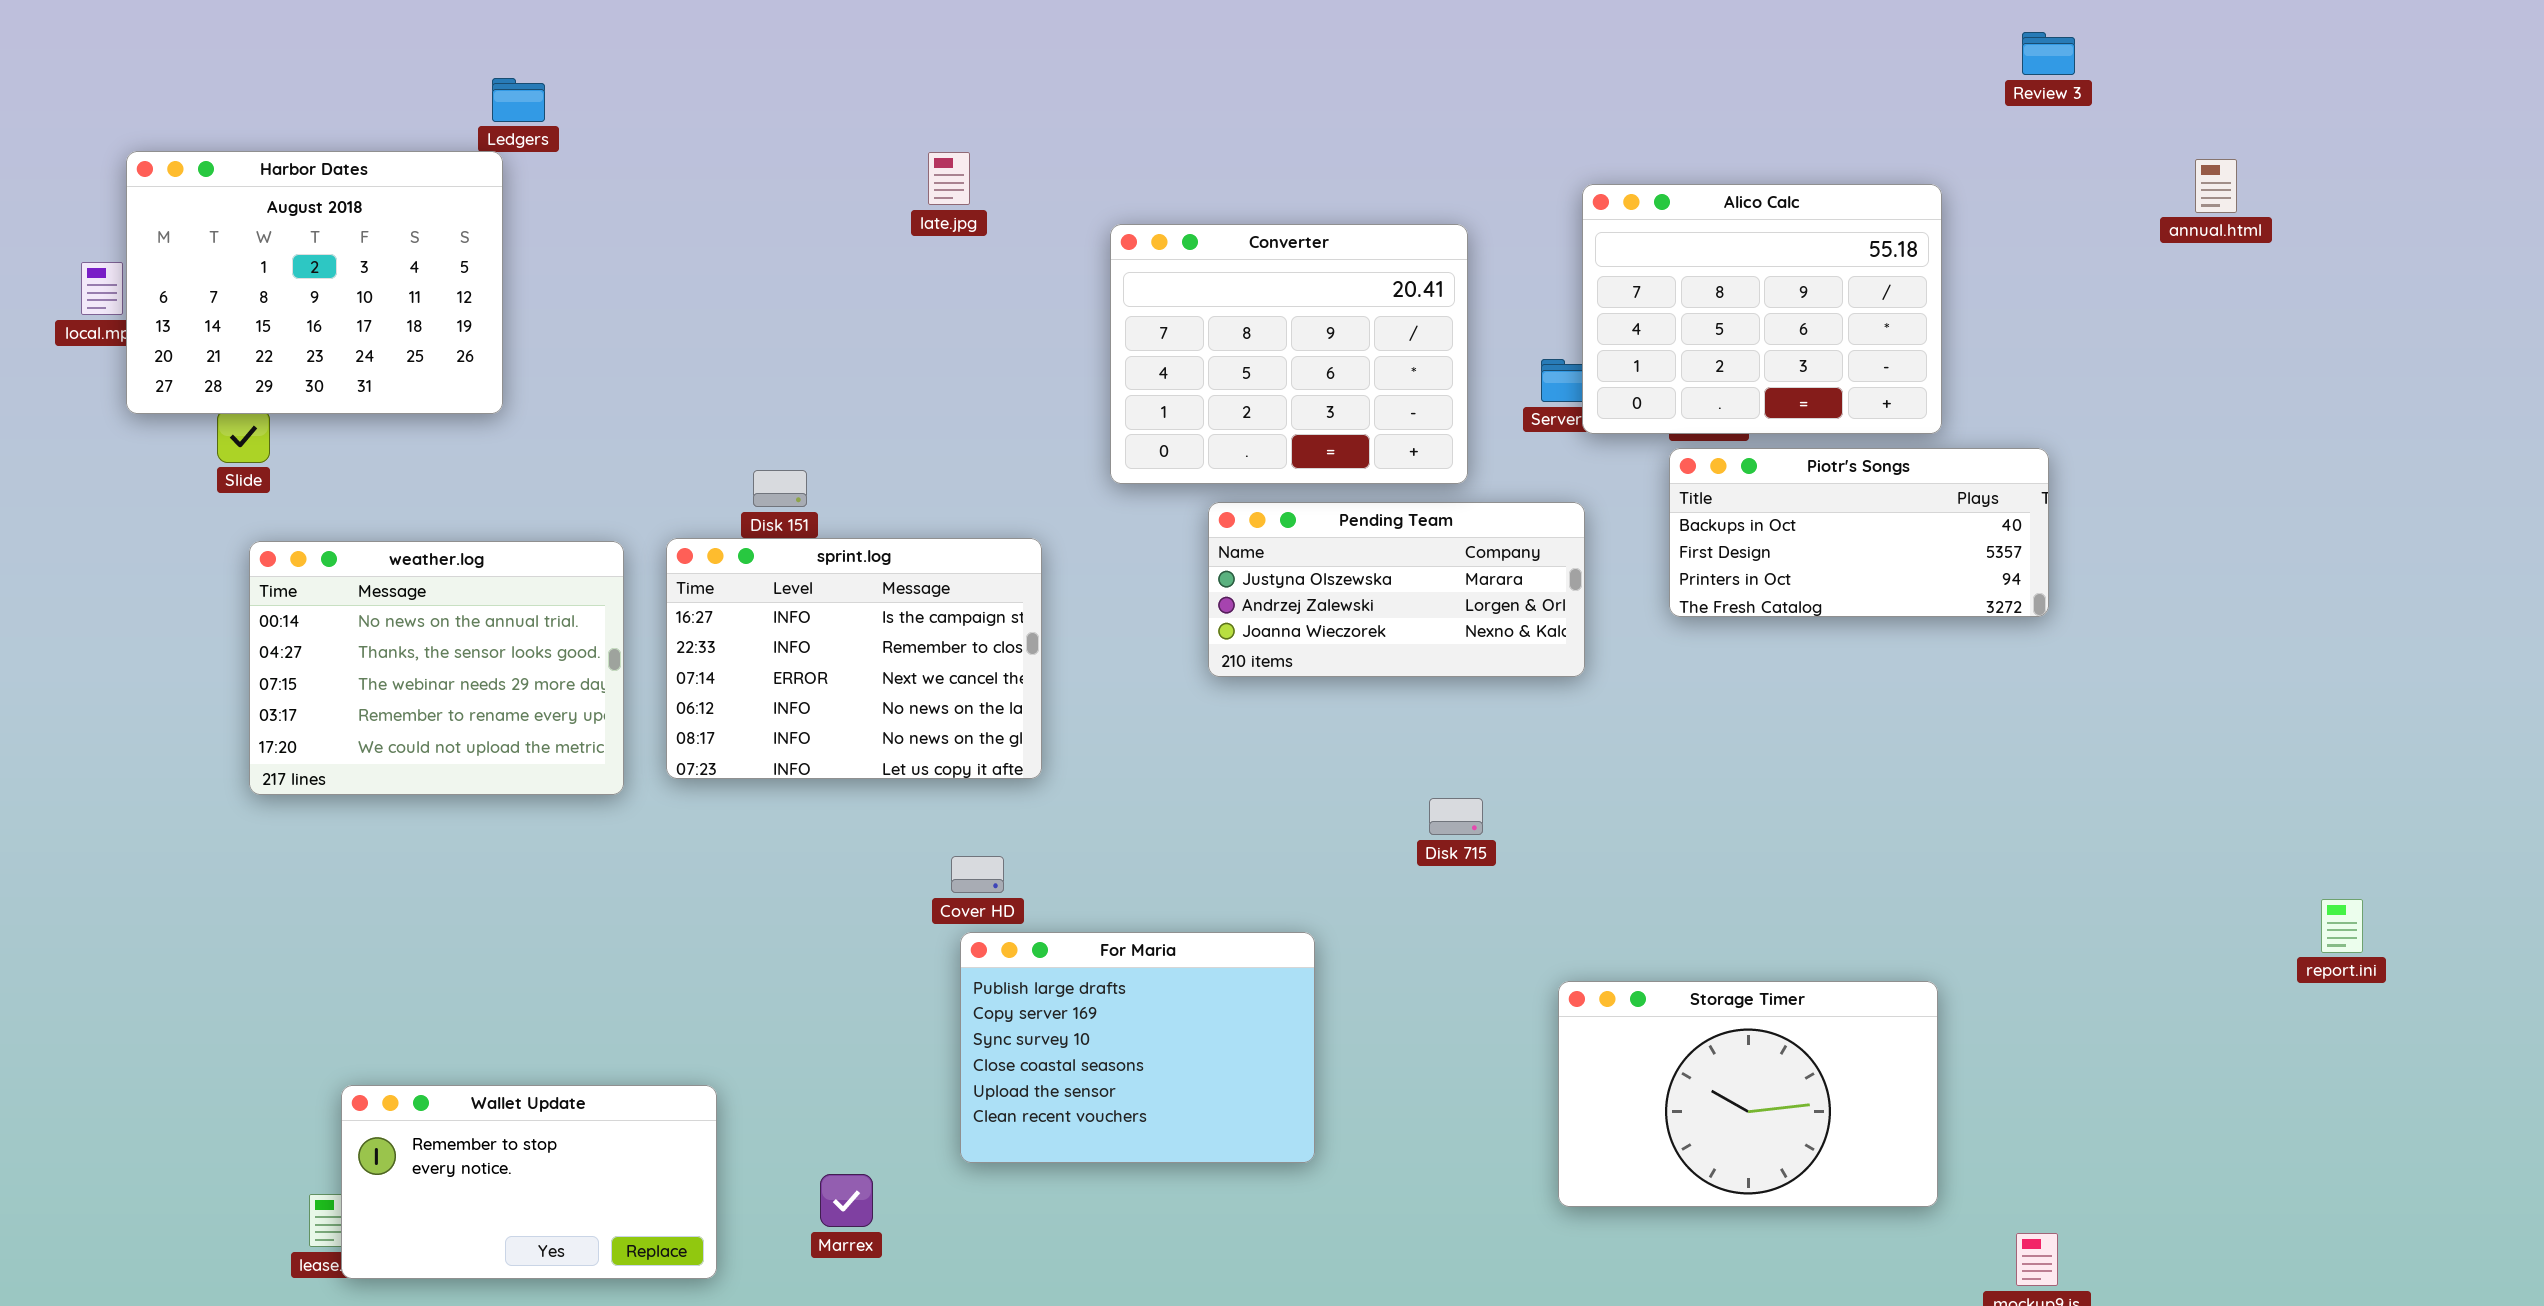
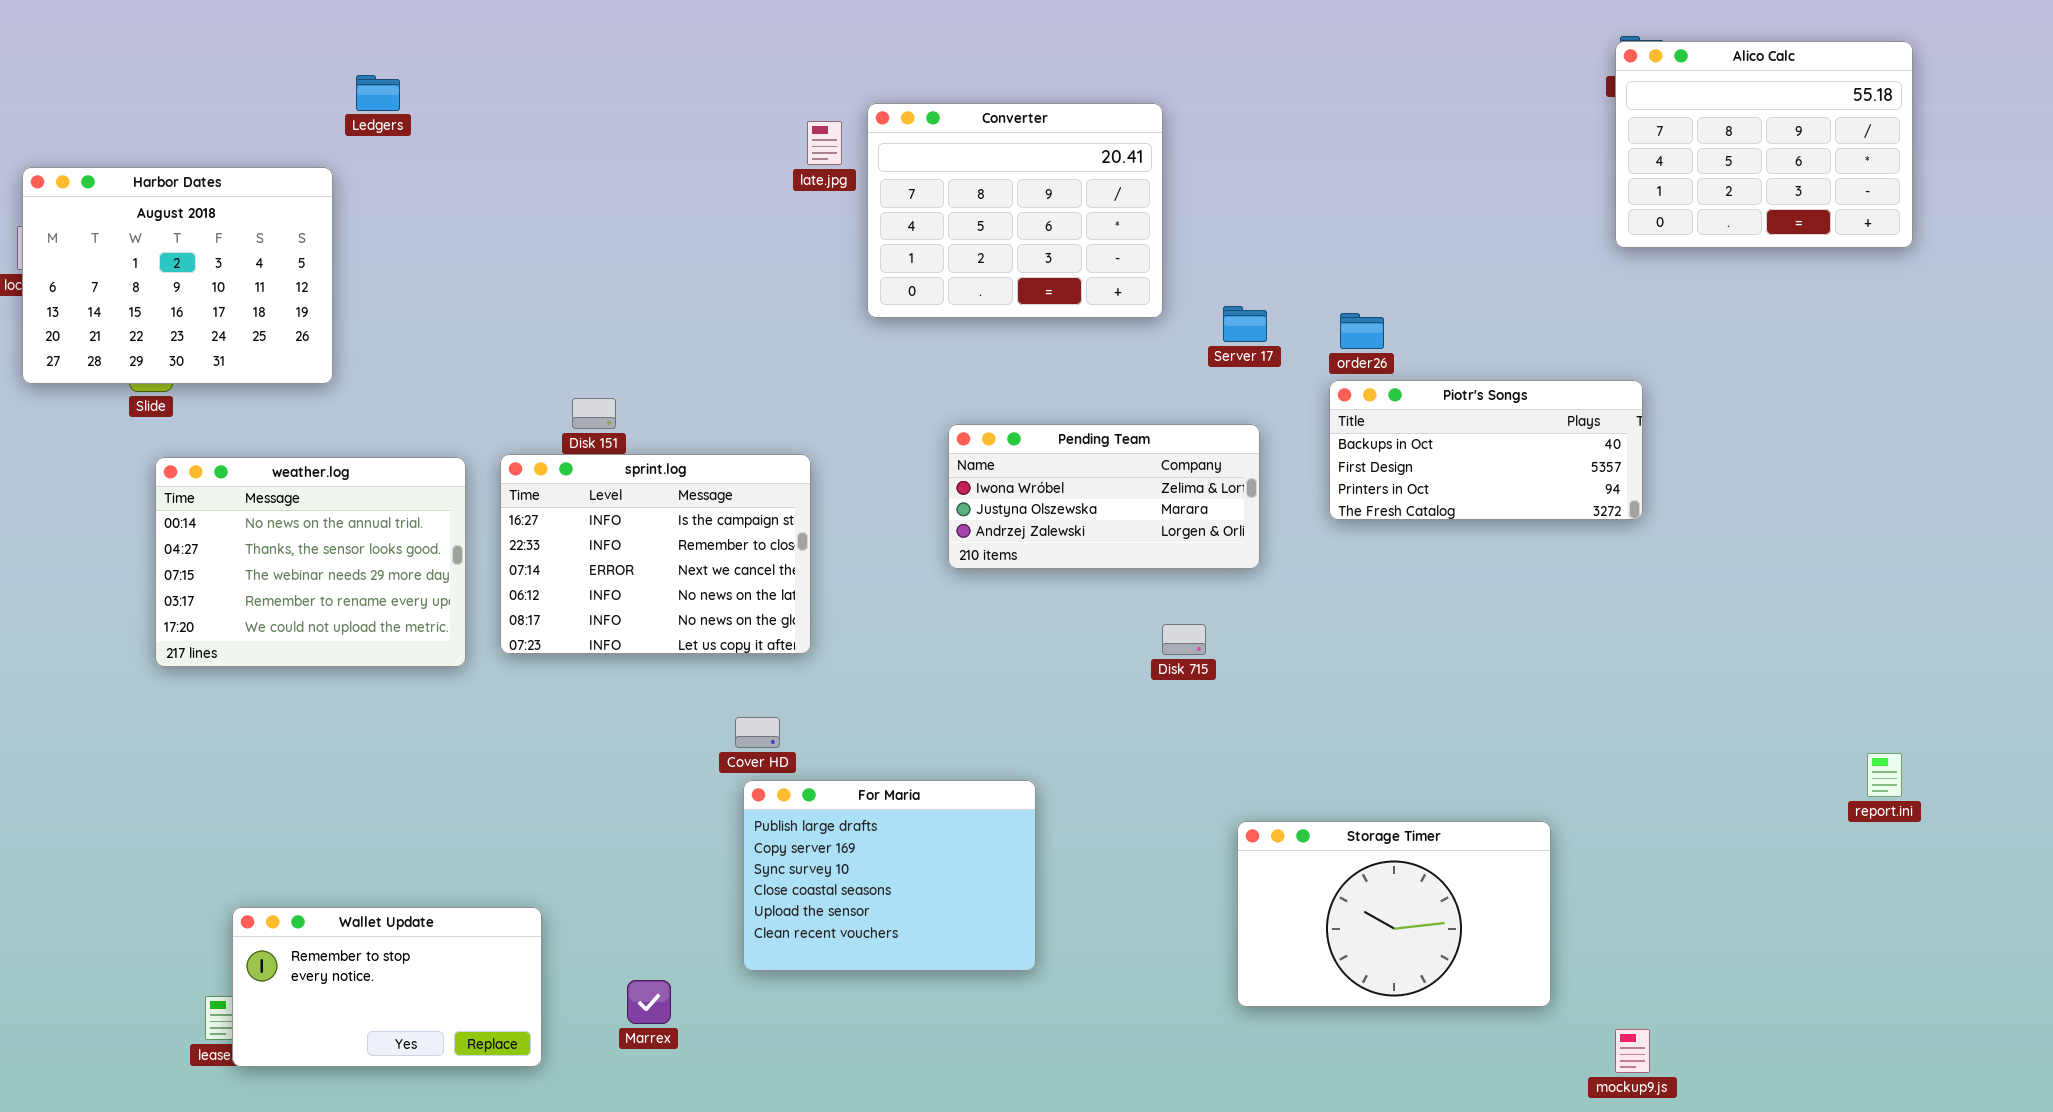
Harbor Dates: [126,151,503,414] -> [22,167,333,384], moved
late.jpg: [928,152,970,205] -> [807,121,842,165], moved
Alico Calc: [1582,184,1942,434] -> [1615,41,1913,248], moved
Converter: [1110,224,1468,484] -> [867,103,1163,318], moved
Pending Team: [1208,502,1585,677] -> [948,424,1260,569], scrolled up 1 row
Disk 715: [1429,798,1483,835] -> [1162,624,1206,655], moved

